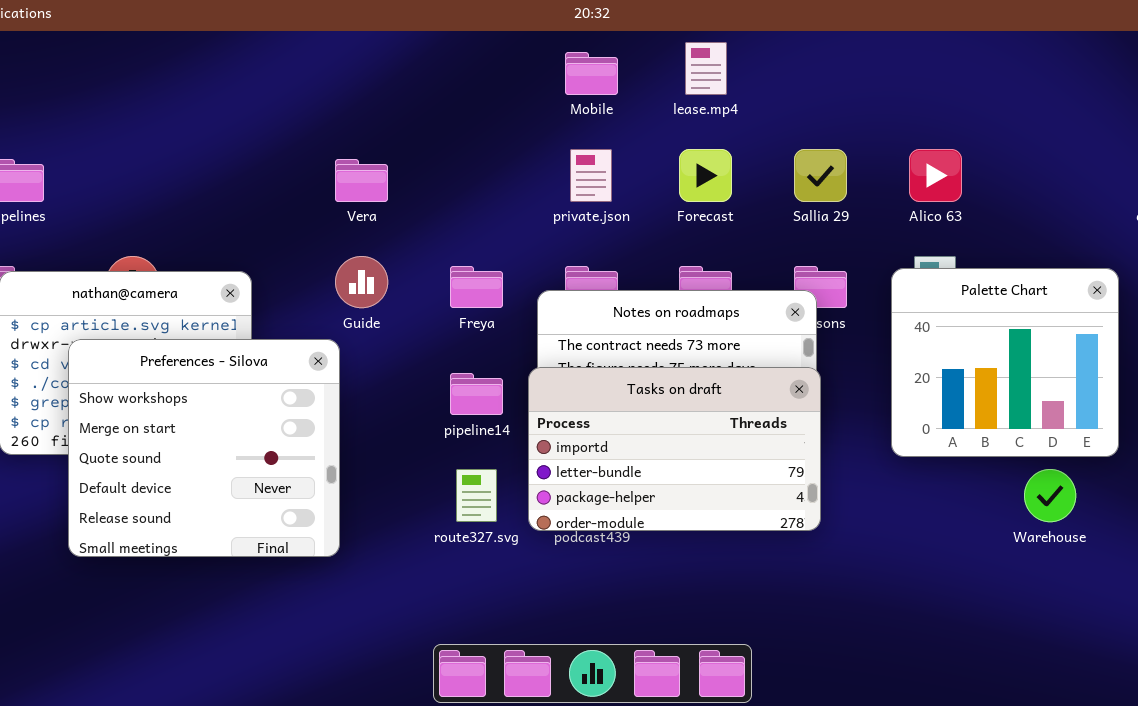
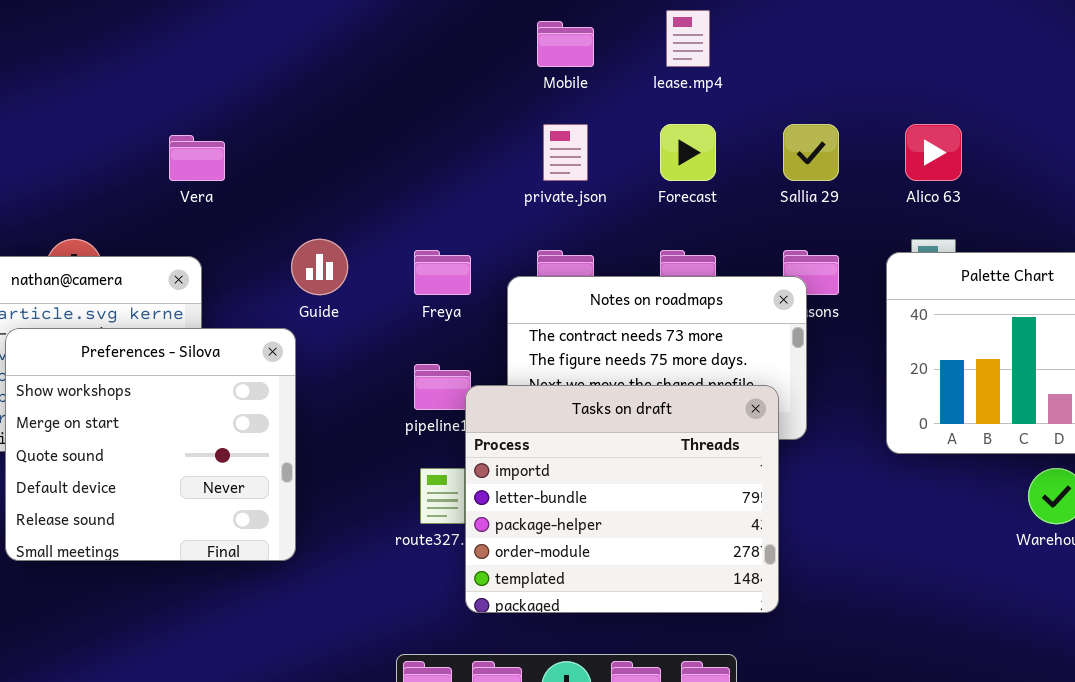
Vera: [335,159,388,202] -> [169,135,225,181], moved
Tasks on draft: [528,367,821,531] -> [465,385,779,613], moved, resized

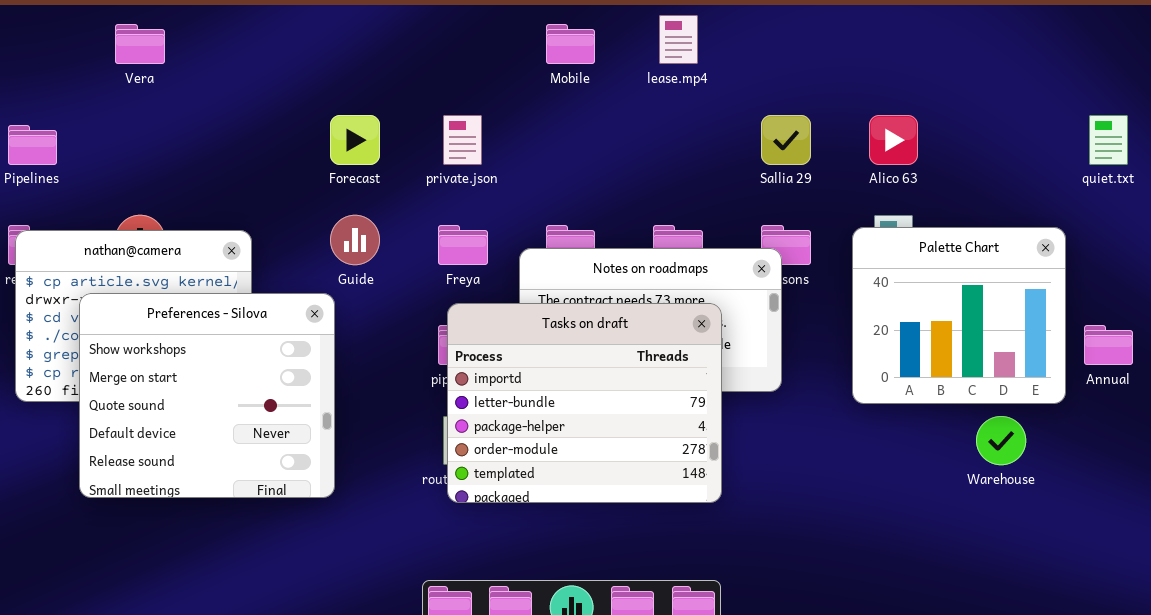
private.json: [543,124,588,181] -> [443,115,482,165], moved
Forecast: [660,124,716,181] -> [330,115,380,165], moved
Vera: [169,135,225,181] -> [115,24,165,64], moved
Tasks on draft: [465,385,779,613] -> [447,303,722,503], moved

